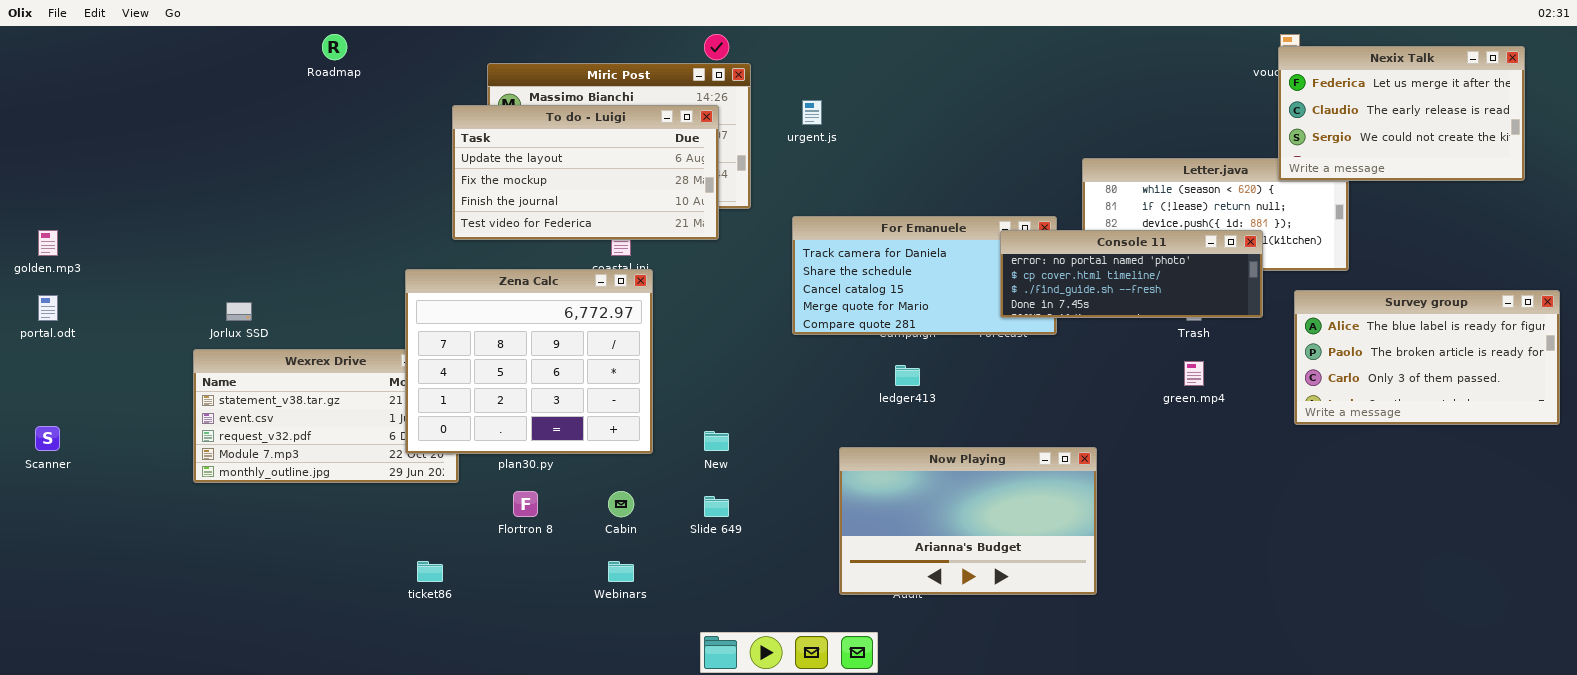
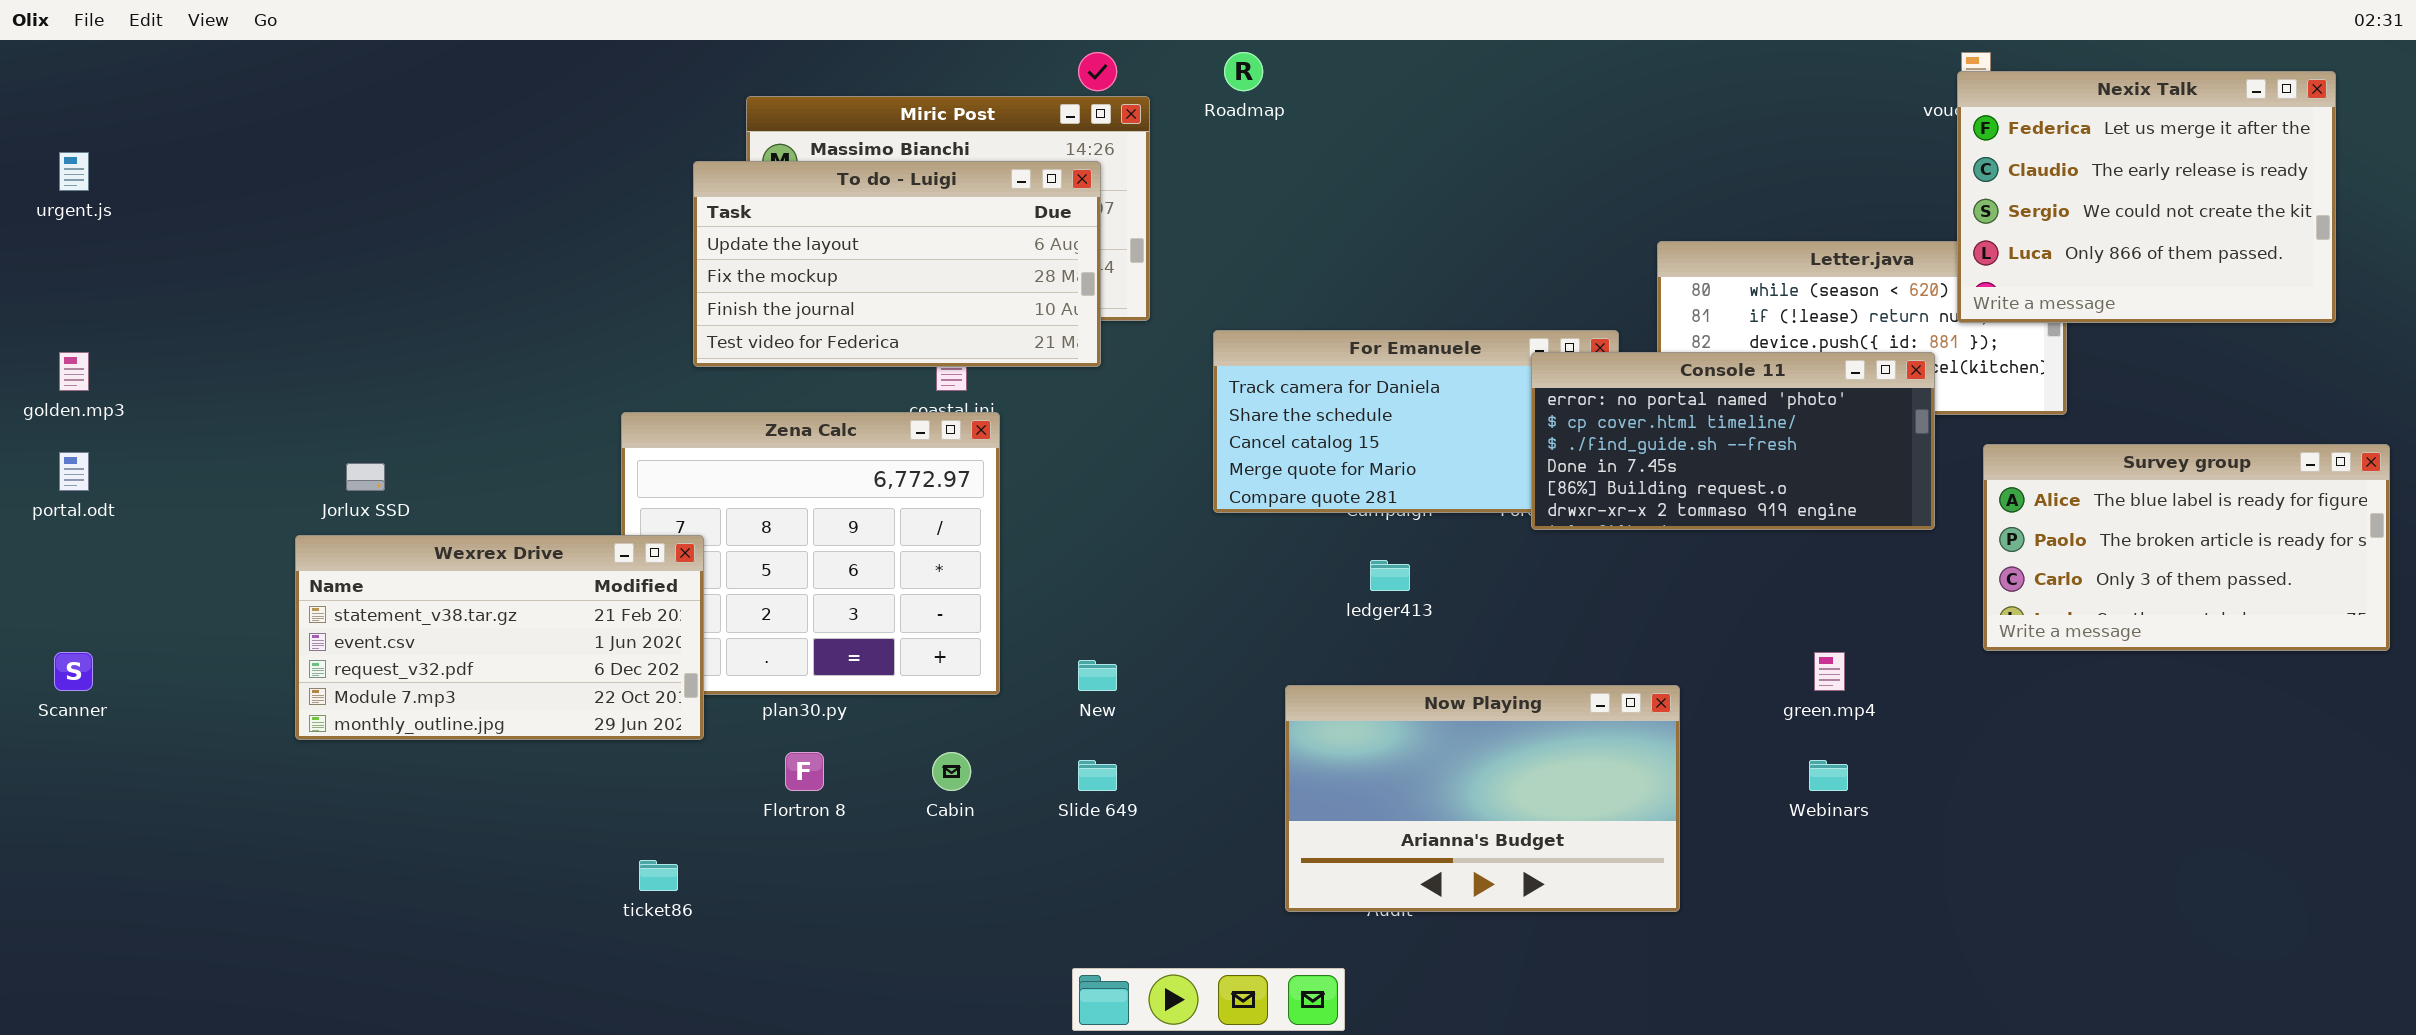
Roadmap: [322,34,347,60] -> [1224,52,1263,91], moved
Nexix Talk: [1278,46,1525,181] -> [1957,71,2336,323], resized
urgent.js: [802,100,822,125] -> [59,152,89,191], moved
Console 11: [1000,230,1263,318] -> [1531,352,1935,530], resized
Wexrex Drive: [193,349,459,483] -> [295,535,704,740], raised
green.mp4: [1184,361,1204,386] -> [1814,652,1845,691], moved
Webinars: [608,561,634,582] -> [1809,760,1848,791], moved

